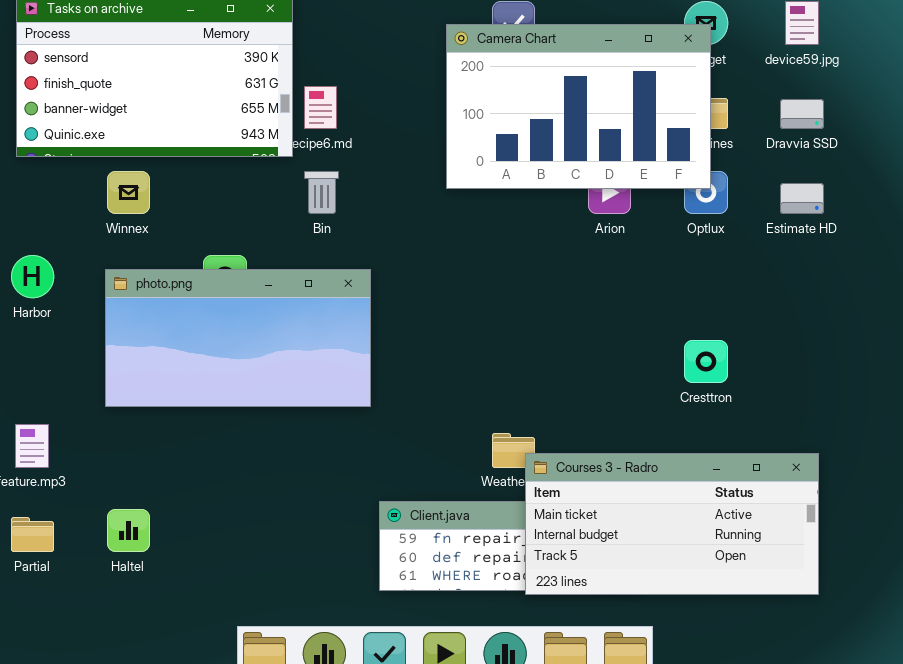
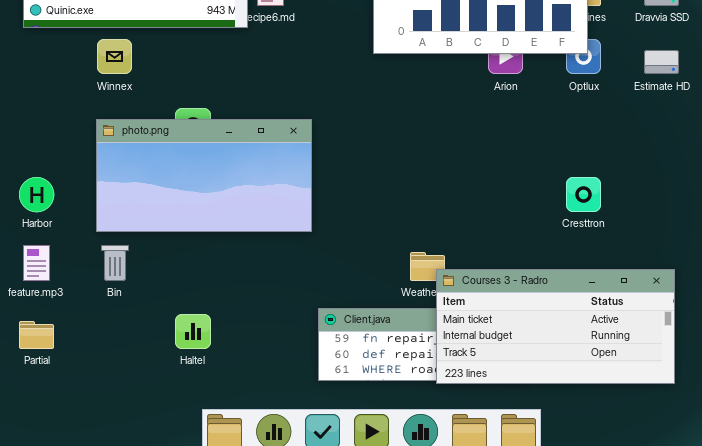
Bin: [304,171,339,214] -> [101,245,129,281], moved
Harbor: [11,255,54,298] -> [19,177,54,212], moved
Haltel: [107,509,150,552] -> [175,314,211,349], moved

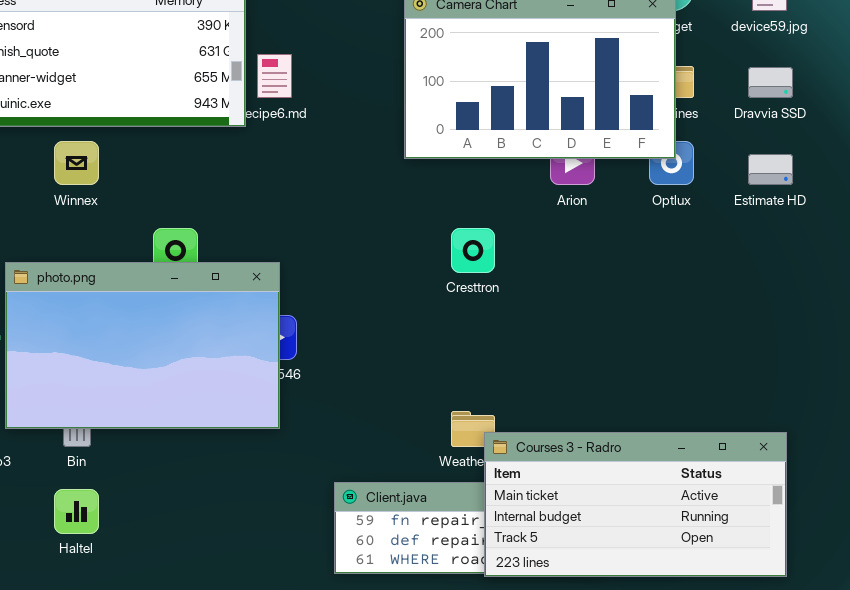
photo.png: [96,119,312,232] -> [5,262,280,429], moved, resized
Cresttron: [566,177,601,212] -> [451,228,495,273], moved
Haltel: [175,314,211,349] -> [54,489,99,534], moved

